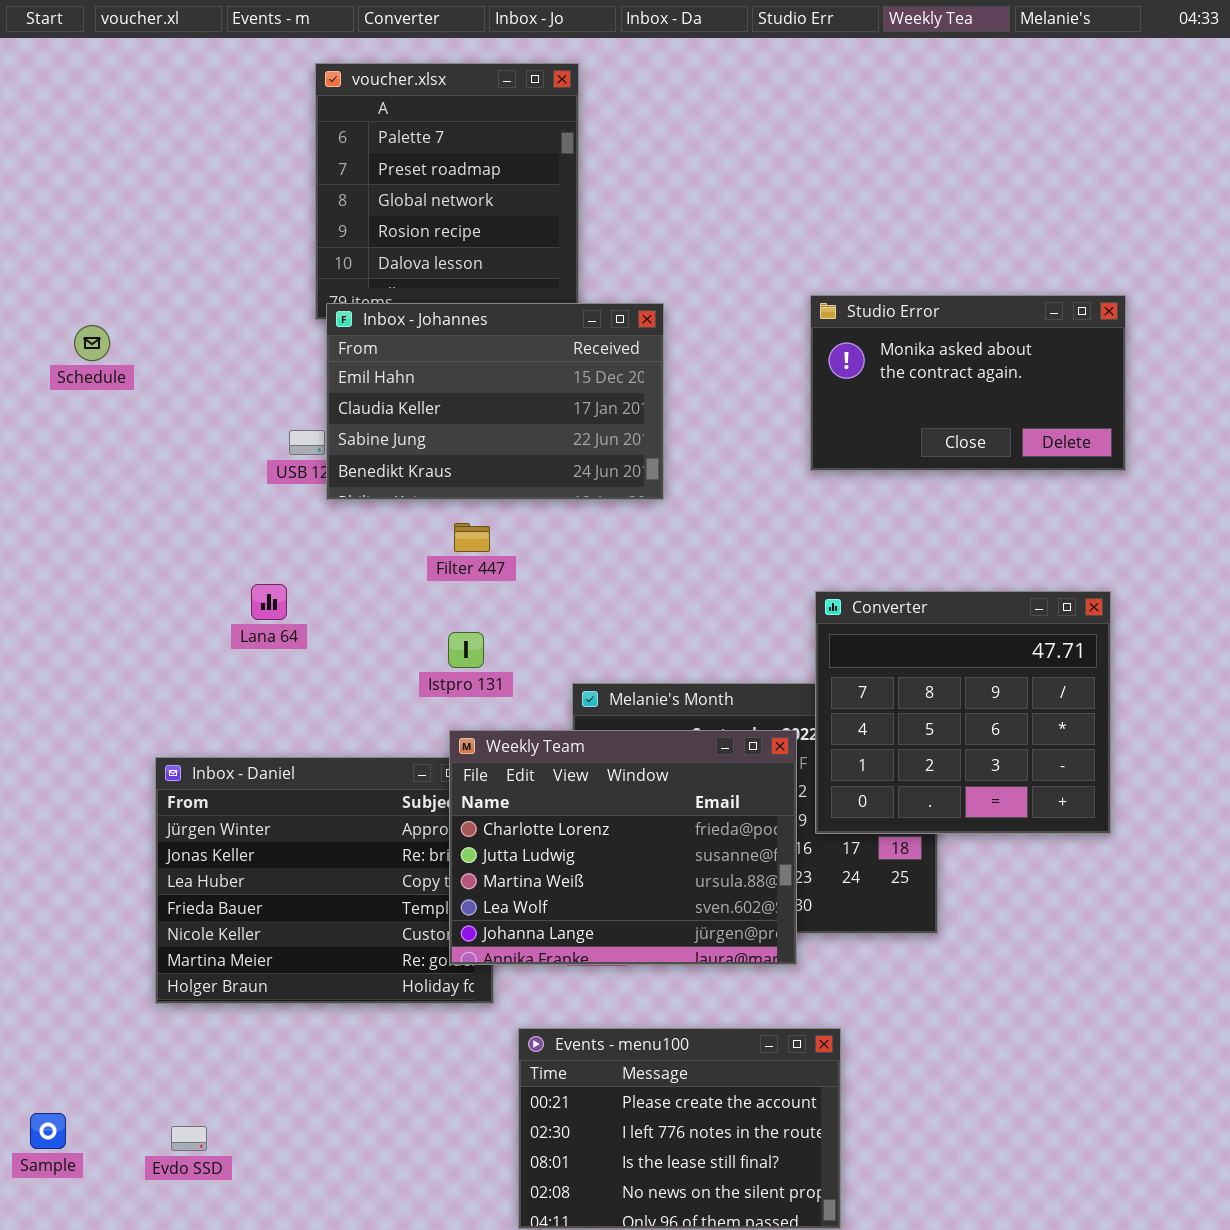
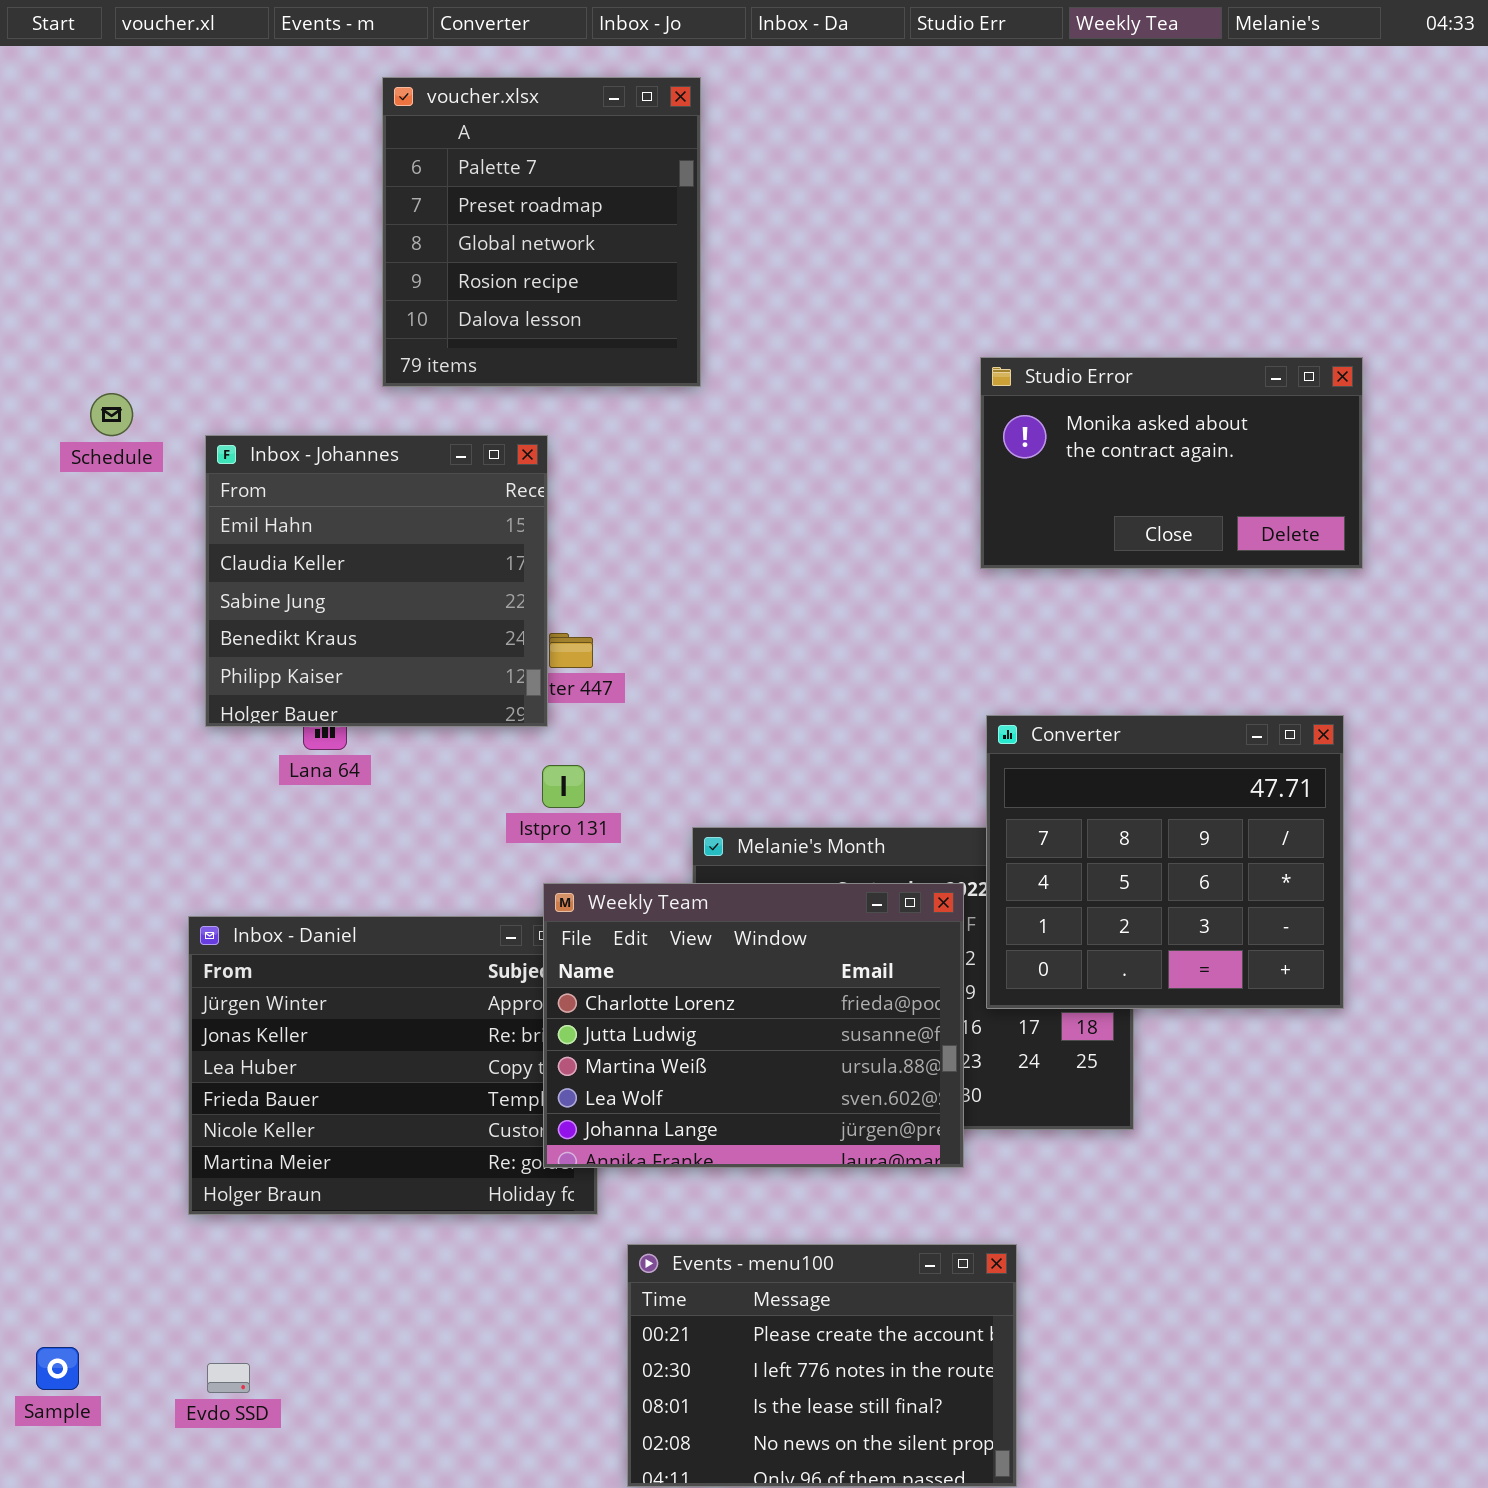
Inbox - Johannes: [326,303,664,500] -> [205,435,548,727], moved, resized

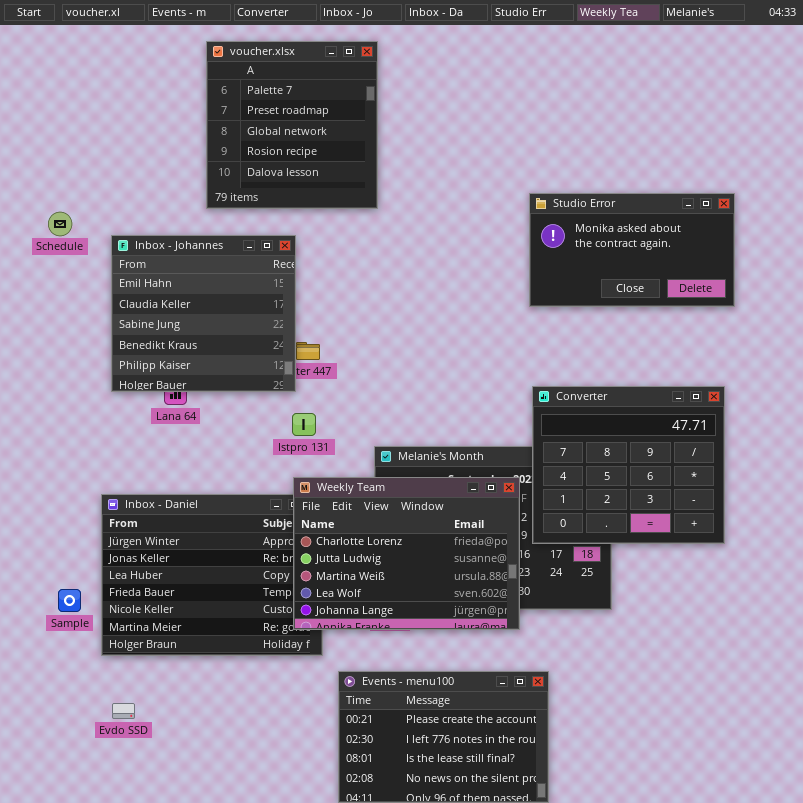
Sample: [36,1347,79,1390] -> [58,589,81,612], moved
Evdo SSD: [207,1363,250,1393] -> [112,703,135,719], moved

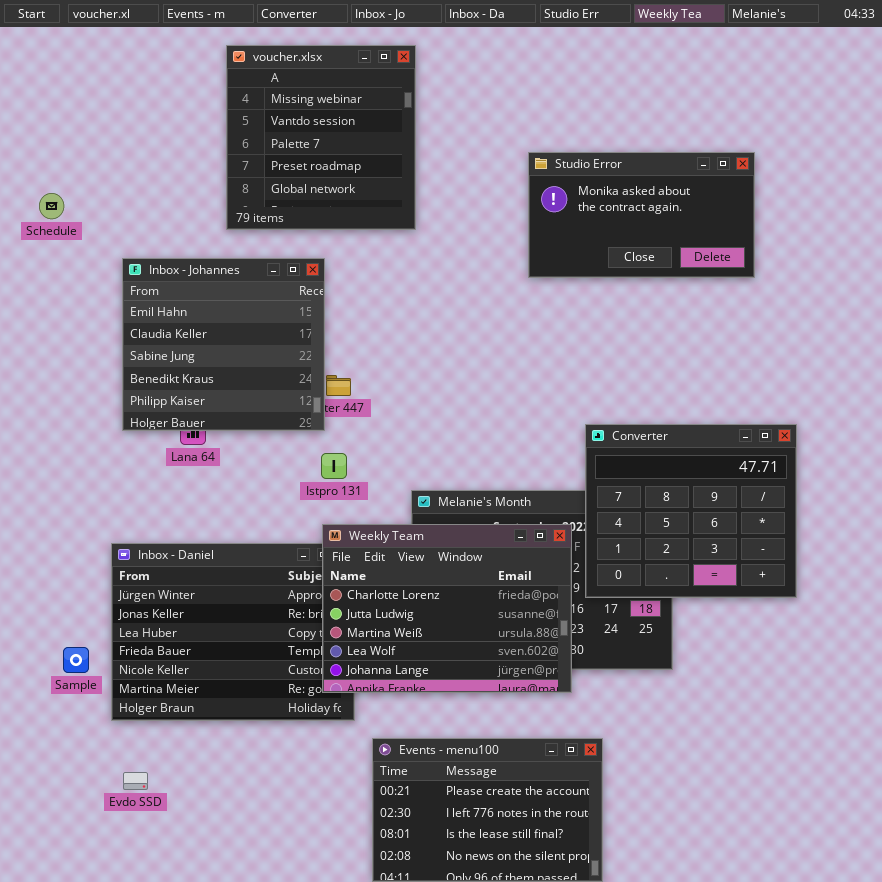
voucher.xlsx: [206,41,378,209] -> [226,45,416,230], scrolled up 2 rows
Studio Error: [529,193,735,307] -> [528,152,755,278], moved
Schedule: [48,212,72,236] -> [39,193,64,219], moved

